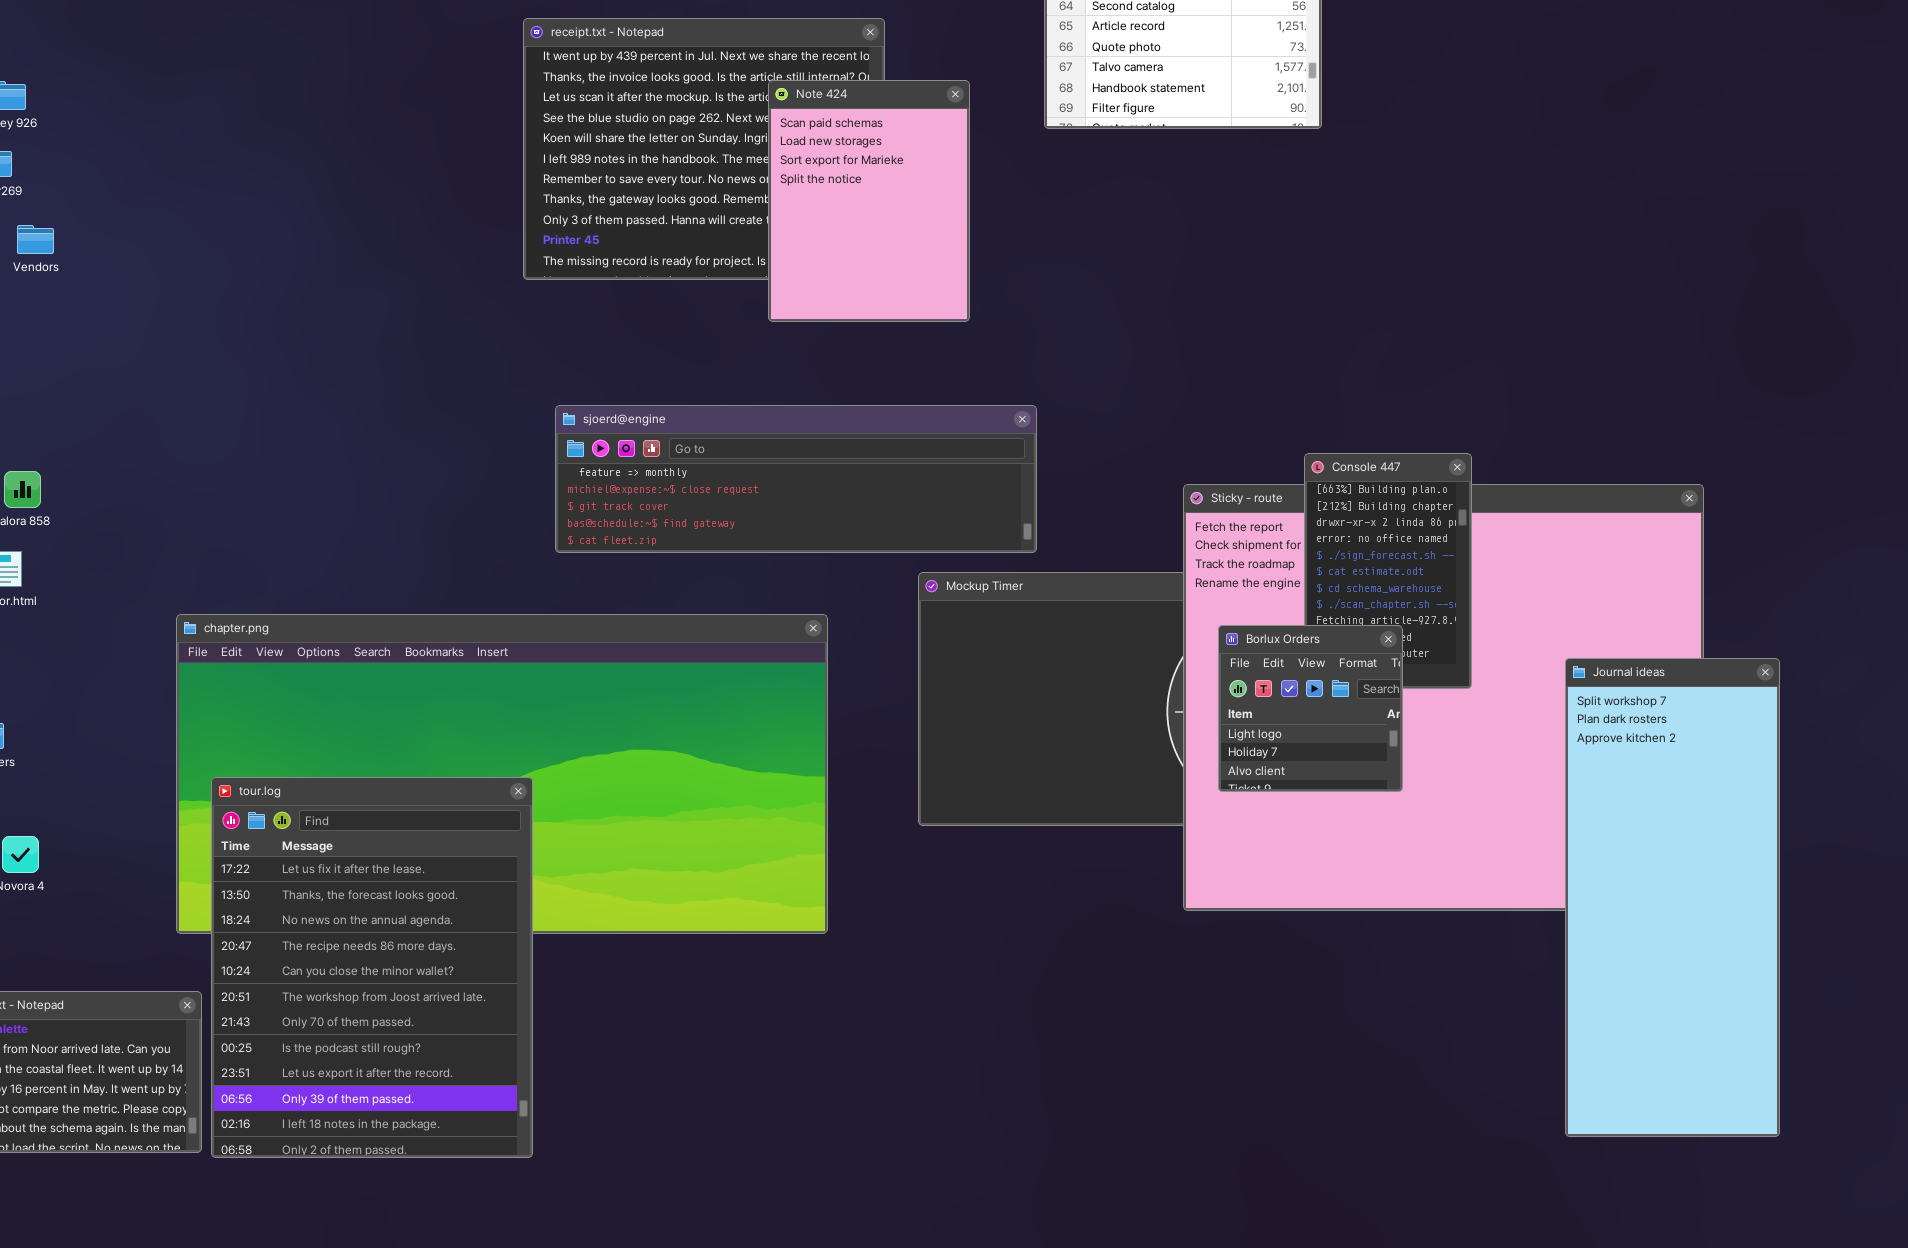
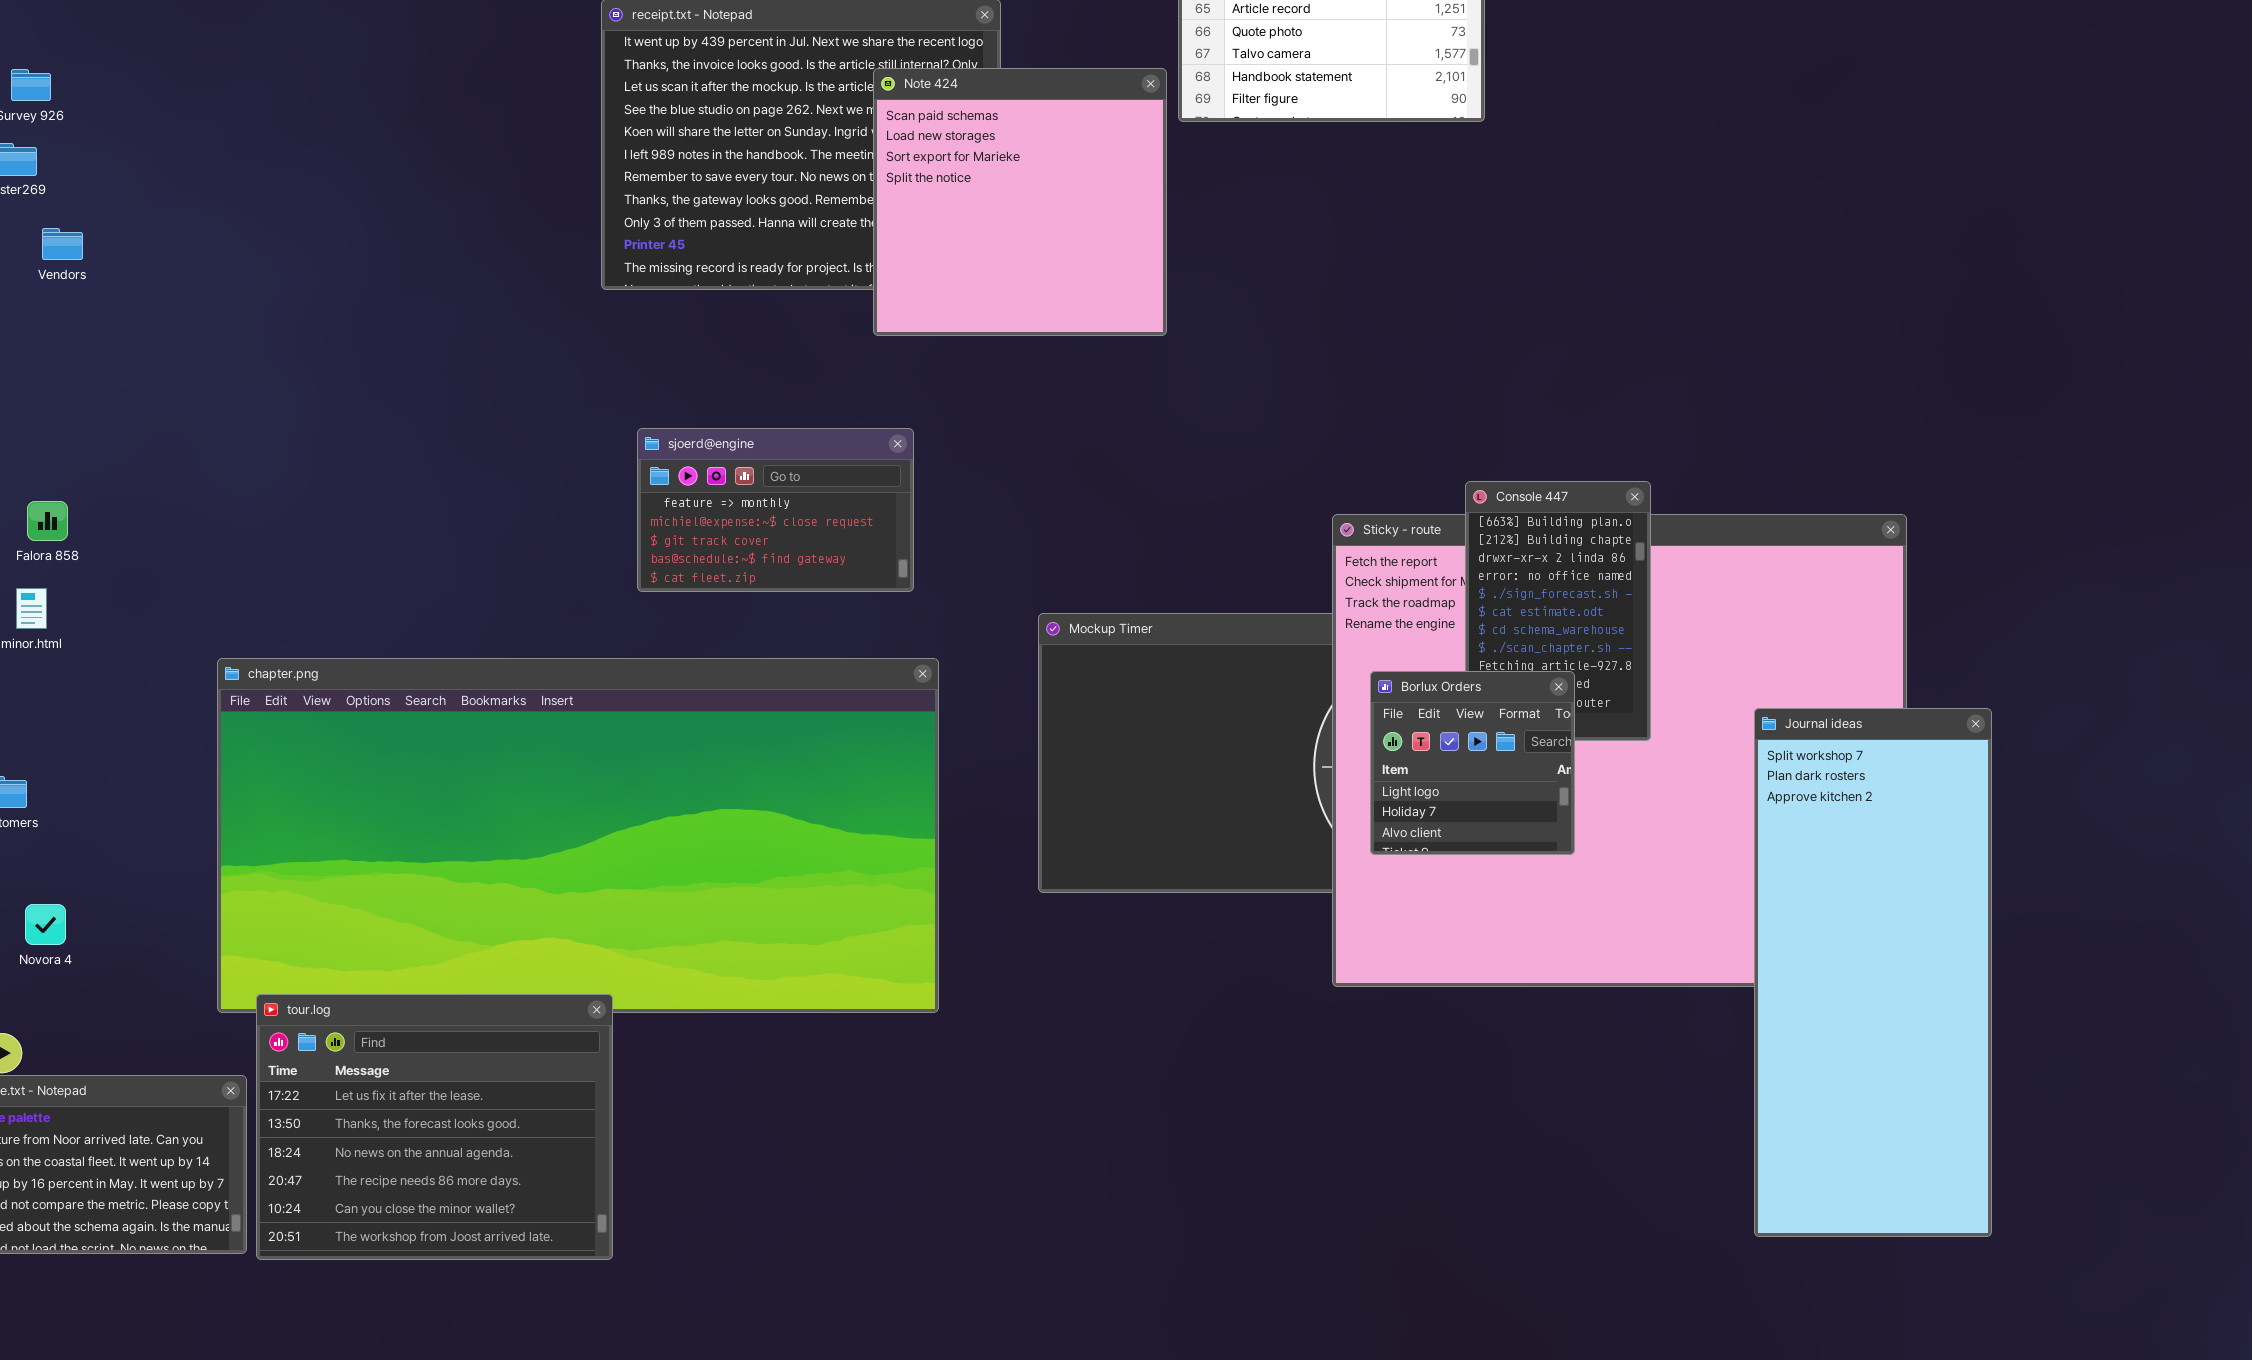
Note 424: [768,80,970,322] -> [873,68,1167,336], resized
sjoerd@engine: [555,405,1037,553] -> [637,428,914,592], resized
tour.log: [211,777,533,1158] -> [256,994,613,1260], resized

